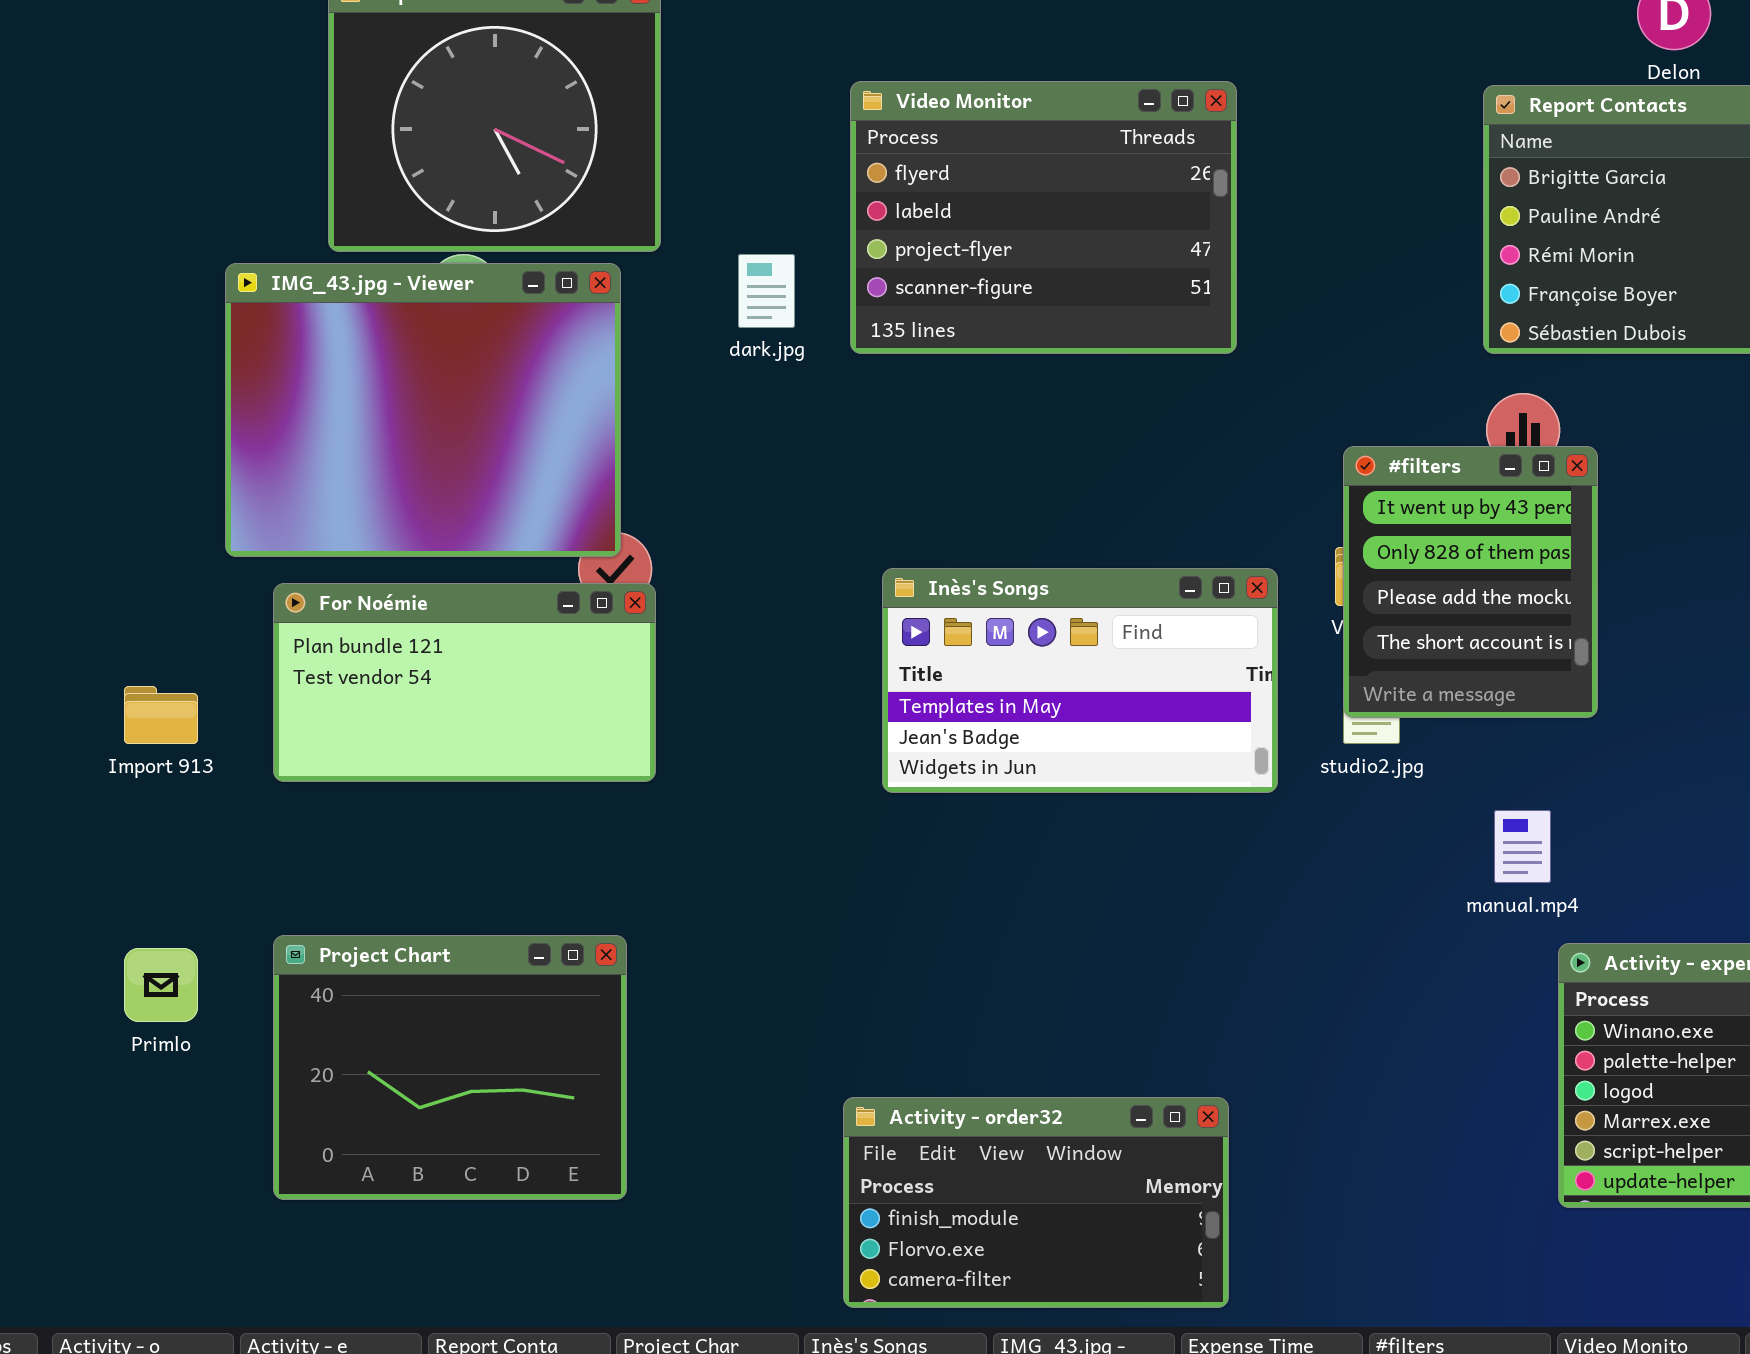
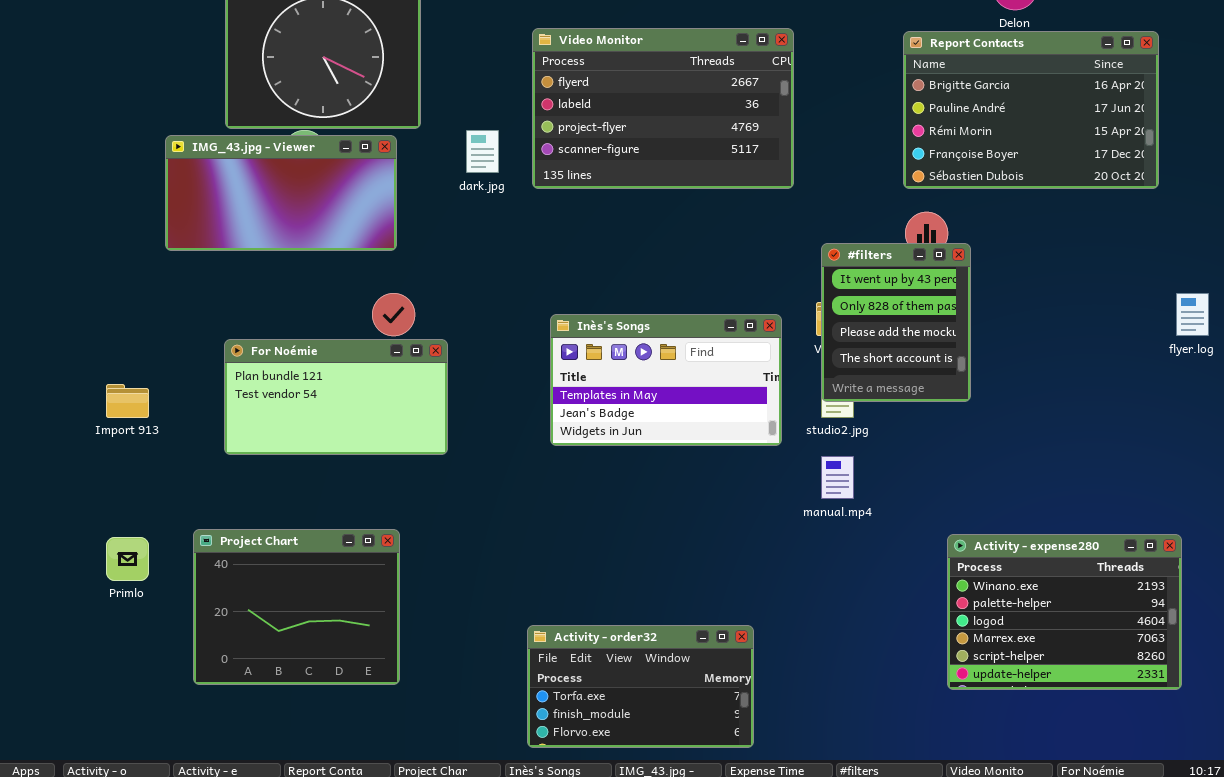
Video Monitor: [850,81,1237,354] -> [532,28,794,189], resized
IMG_43.jpg - Viewer: [225,263,621,557] -> [165,135,397,251], resized
For Noémie: [273,583,656,782] -> [224,339,448,455], moved
manual.mp4: [1494,810,1551,883] -> [821,456,854,499], moved
Activity - order32: [843,1097,1229,1308] -> [527,625,754,748], scrolled up 1 row

